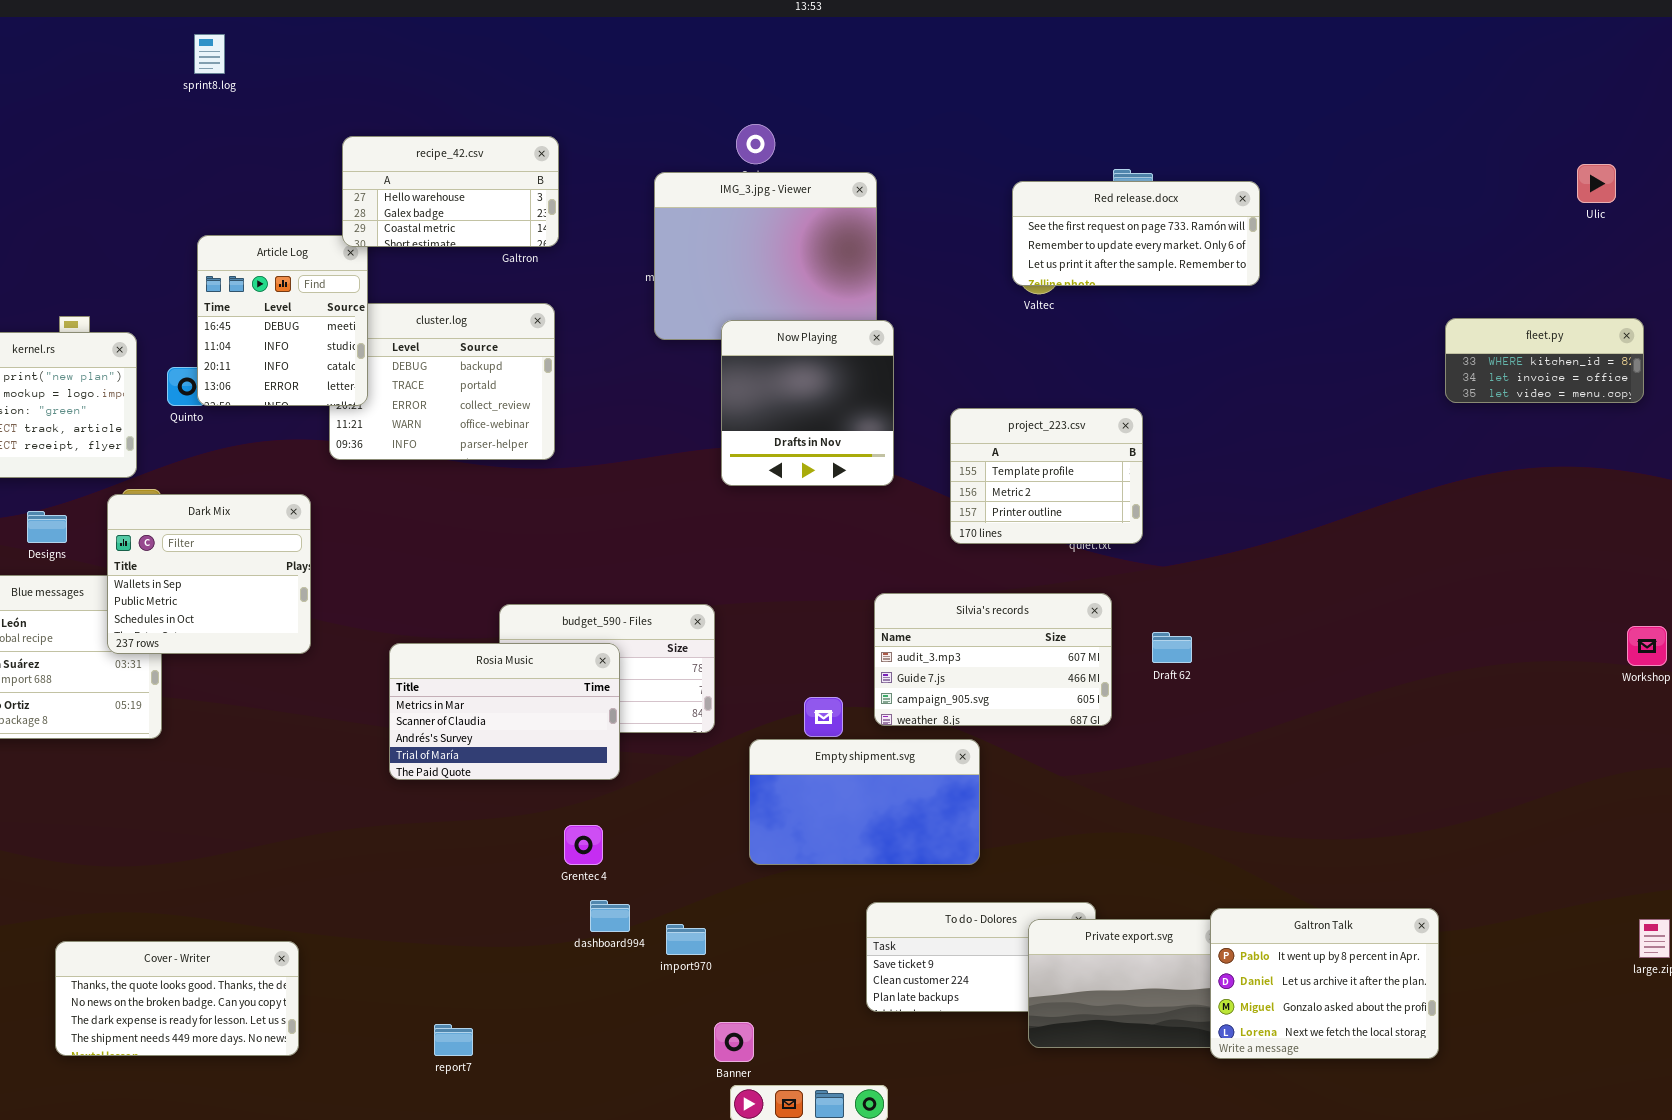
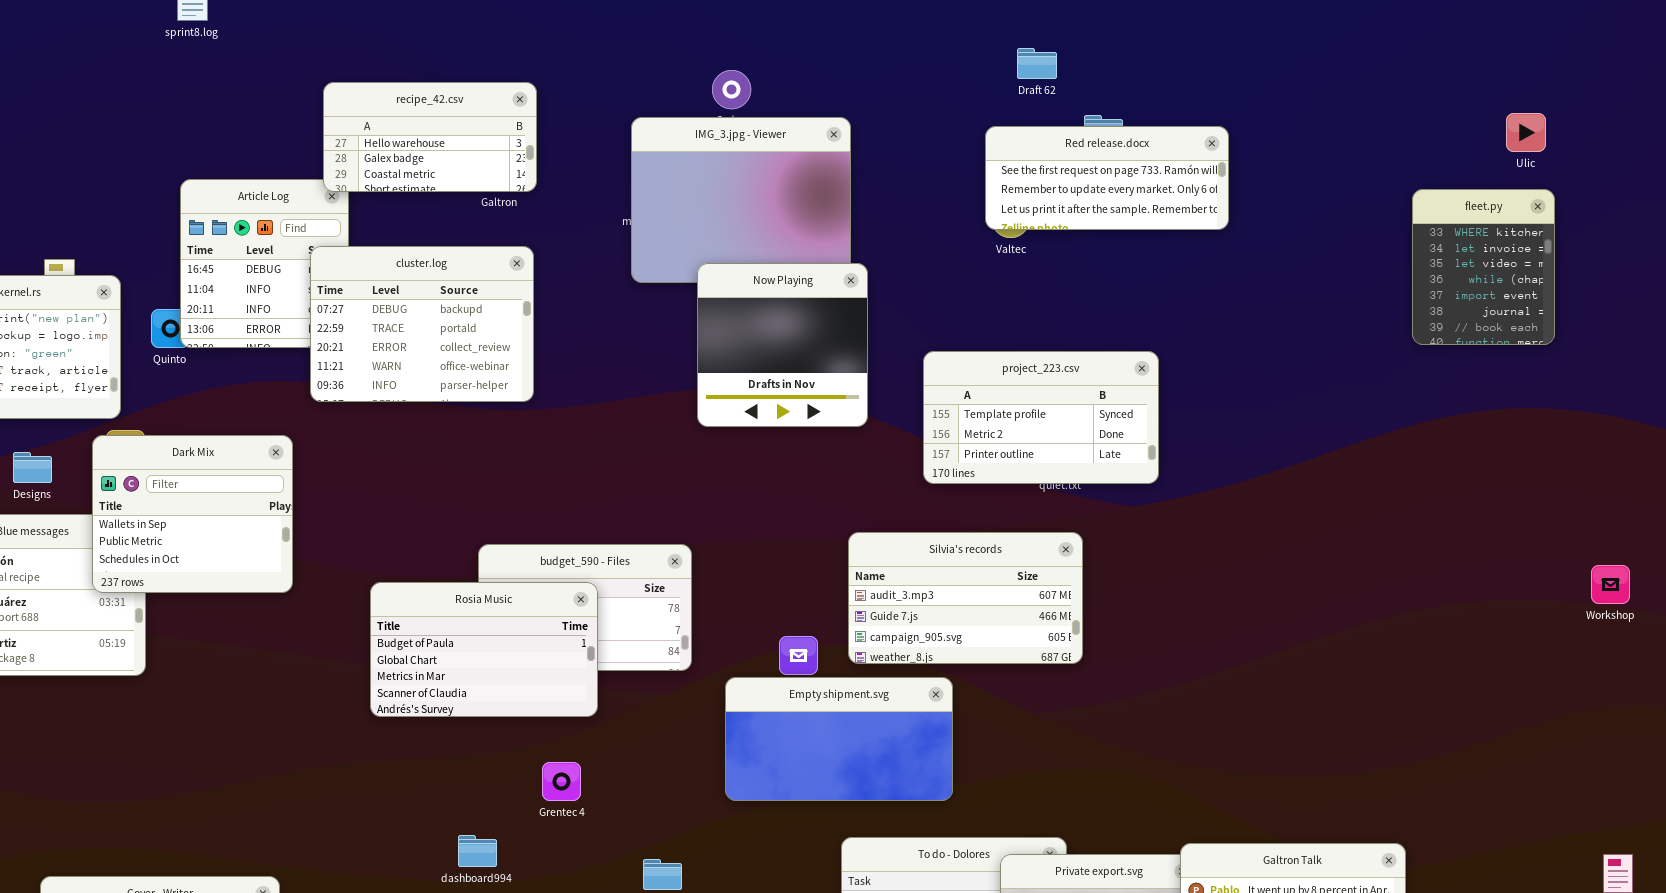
Ulic: [1577,164,1616,203] -> [1506,113,1546,152], moved
cluster.log: [329,303,555,460] -> [310,246,534,402], raised
fleet.py: [1445,318,1644,403] -> [1412,189,1555,345], resized
project_223.csv: [950,408,1143,544] -> [923,351,1159,484], resized
Draft 62: [1152,632,1192,663] -> [1017,48,1057,79], moved
Rosia Music: [389,643,620,780] -> [370,582,598,717], scrolled up 2 rows
dashboard994: [590,900,630,932] -> [458,835,497,867], moved

